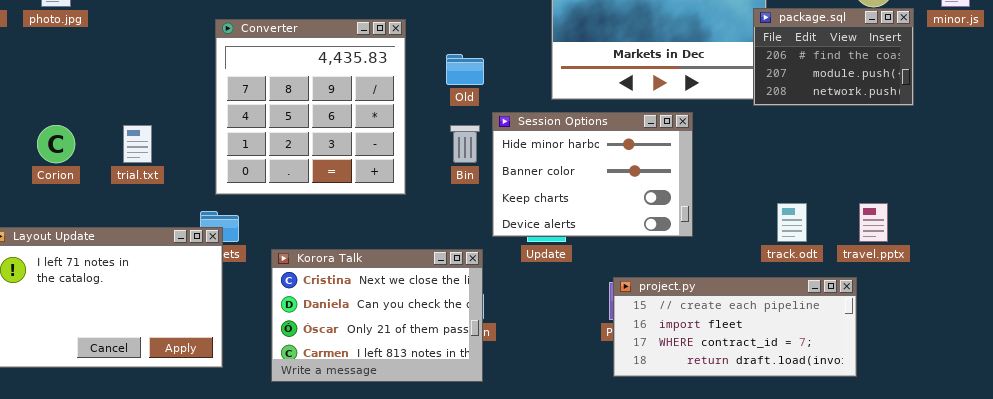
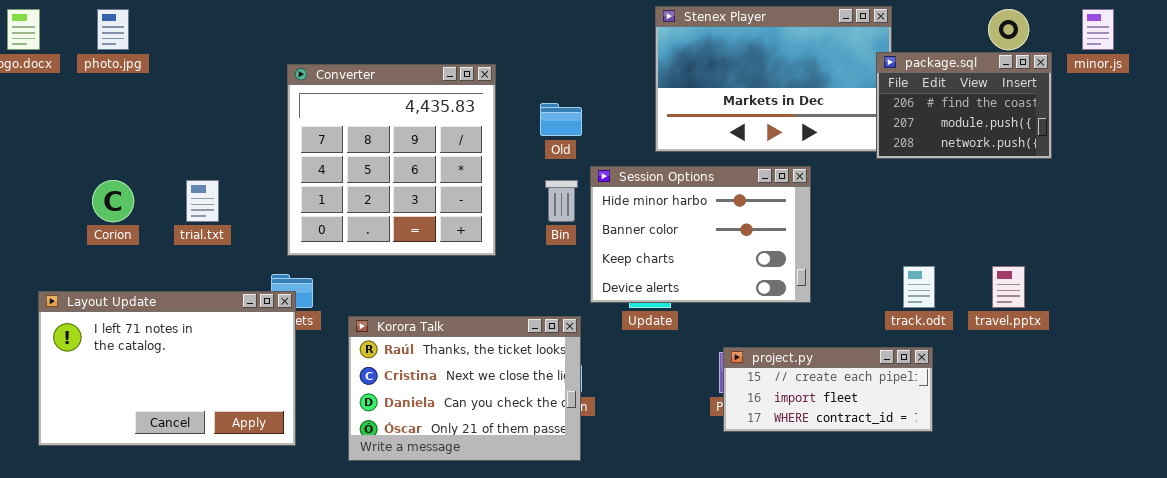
Korora Talk: [271,249,483,382] -> [348,316,581,461], scrolled up 1 row
project.py: [613,277,857,377] -> [723,347,933,432], resized

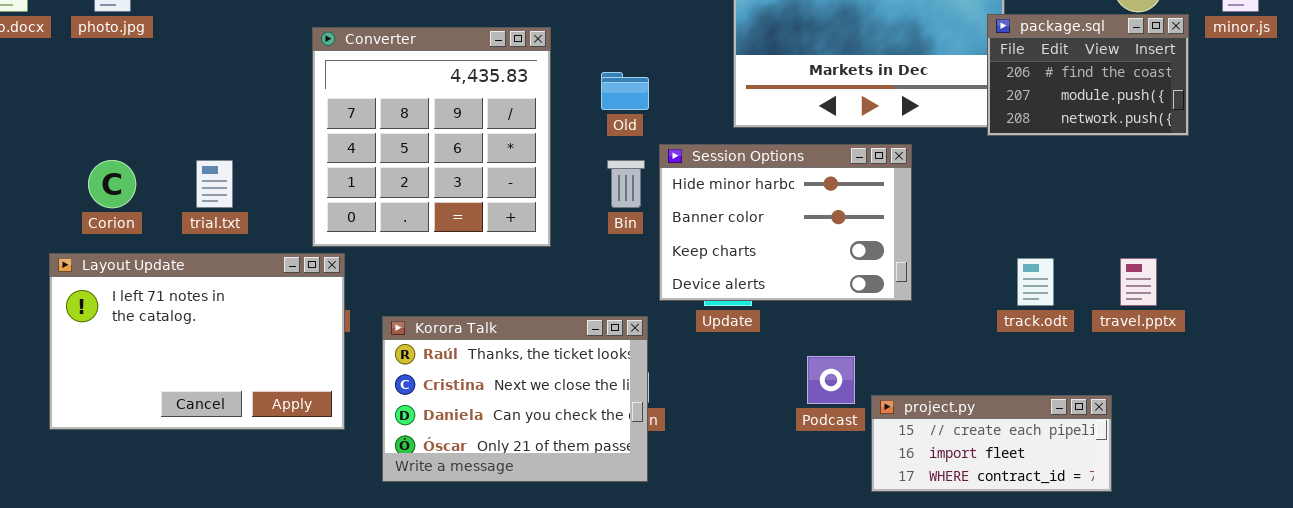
Layout Update: [38,291,296,446] -> [49,253,345,430], moved
project.py: [723,347,933,432] -> [871,395,1112,492], moved

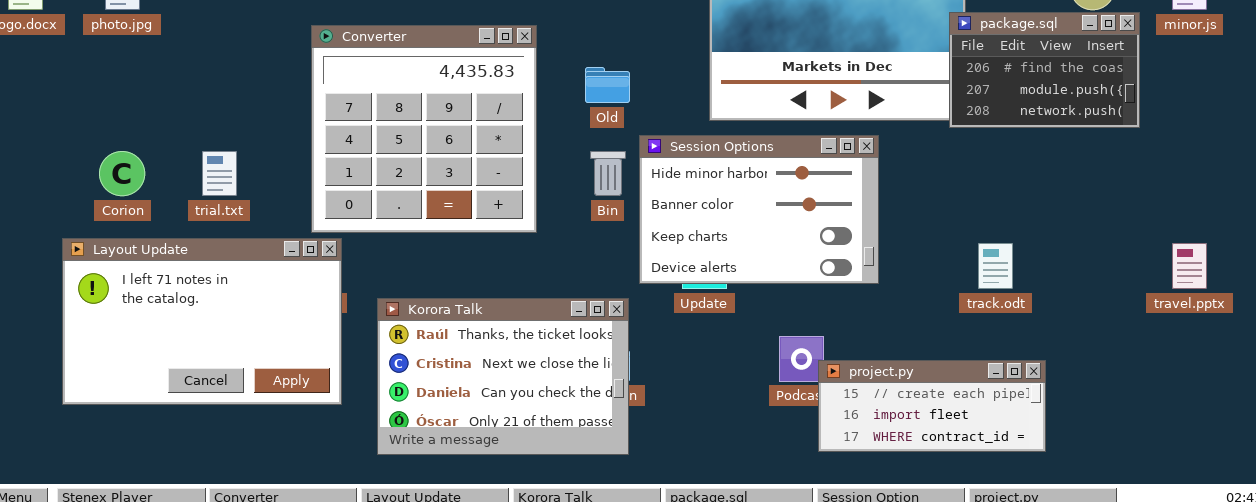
travel.pptx: [1120,258,1157,306] -> [1172,243,1207,289], moved
project.py: [871,395,1112,492] -> [818,360,1046,452], moved

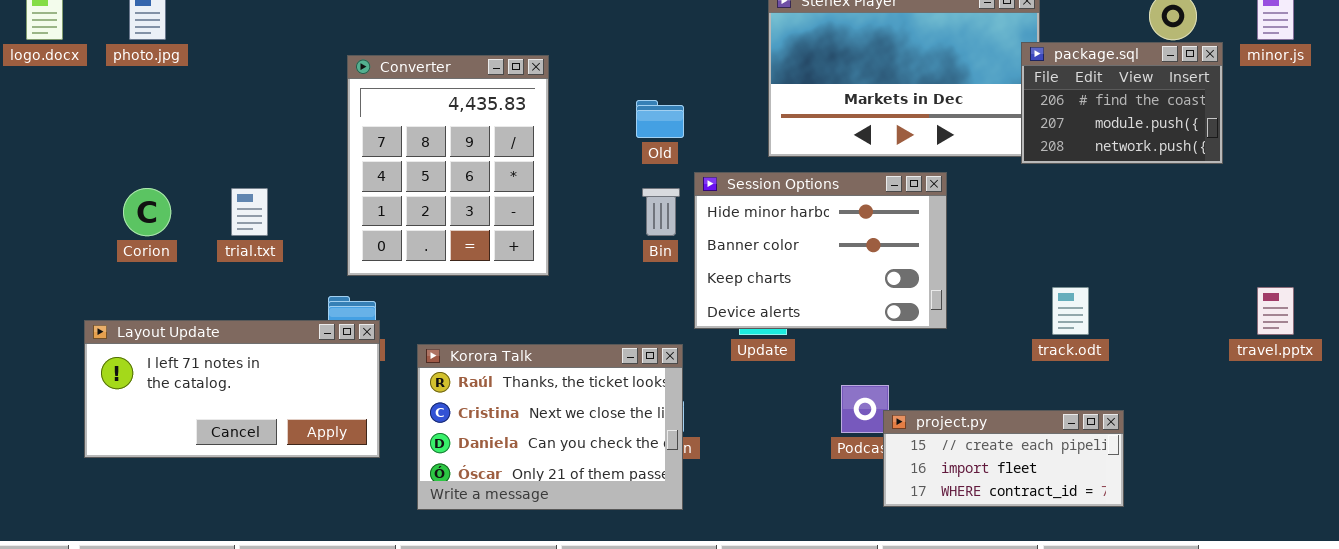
Converter: [311,25,537,233] -> [347,55,549,276], resized
Layout Update: [62,238,342,405] -> [84,320,380,458], resized

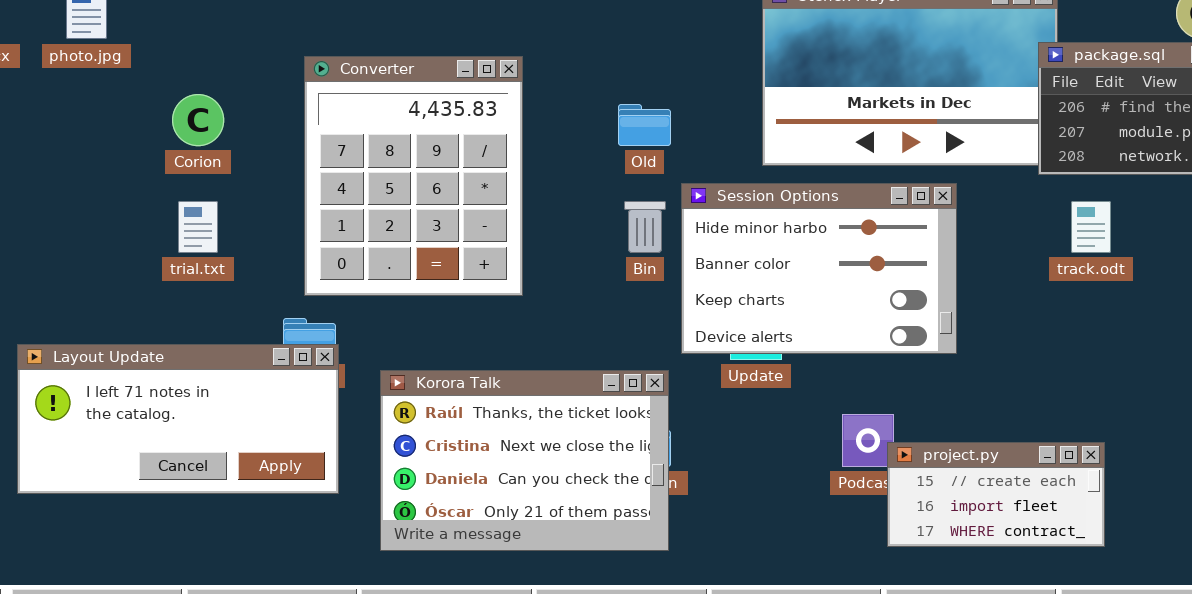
Corion: [123,188,171,236] -> [172,94,224,146], moved
track.odt: [1052,287,1089,335] -> [1071,201,1111,253], moved
project.py: [883,410,1124,507] -> [887,442,1105,547], resized

